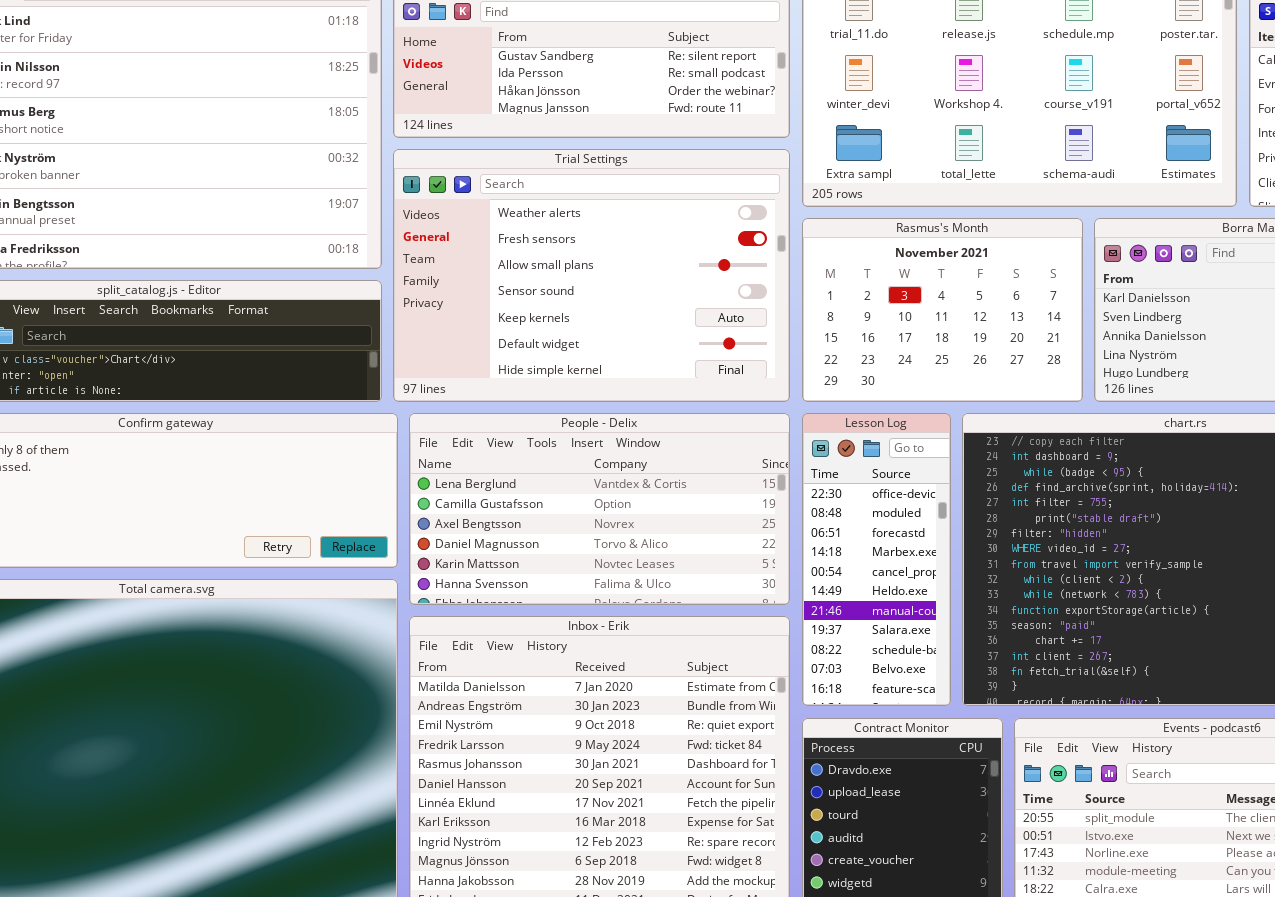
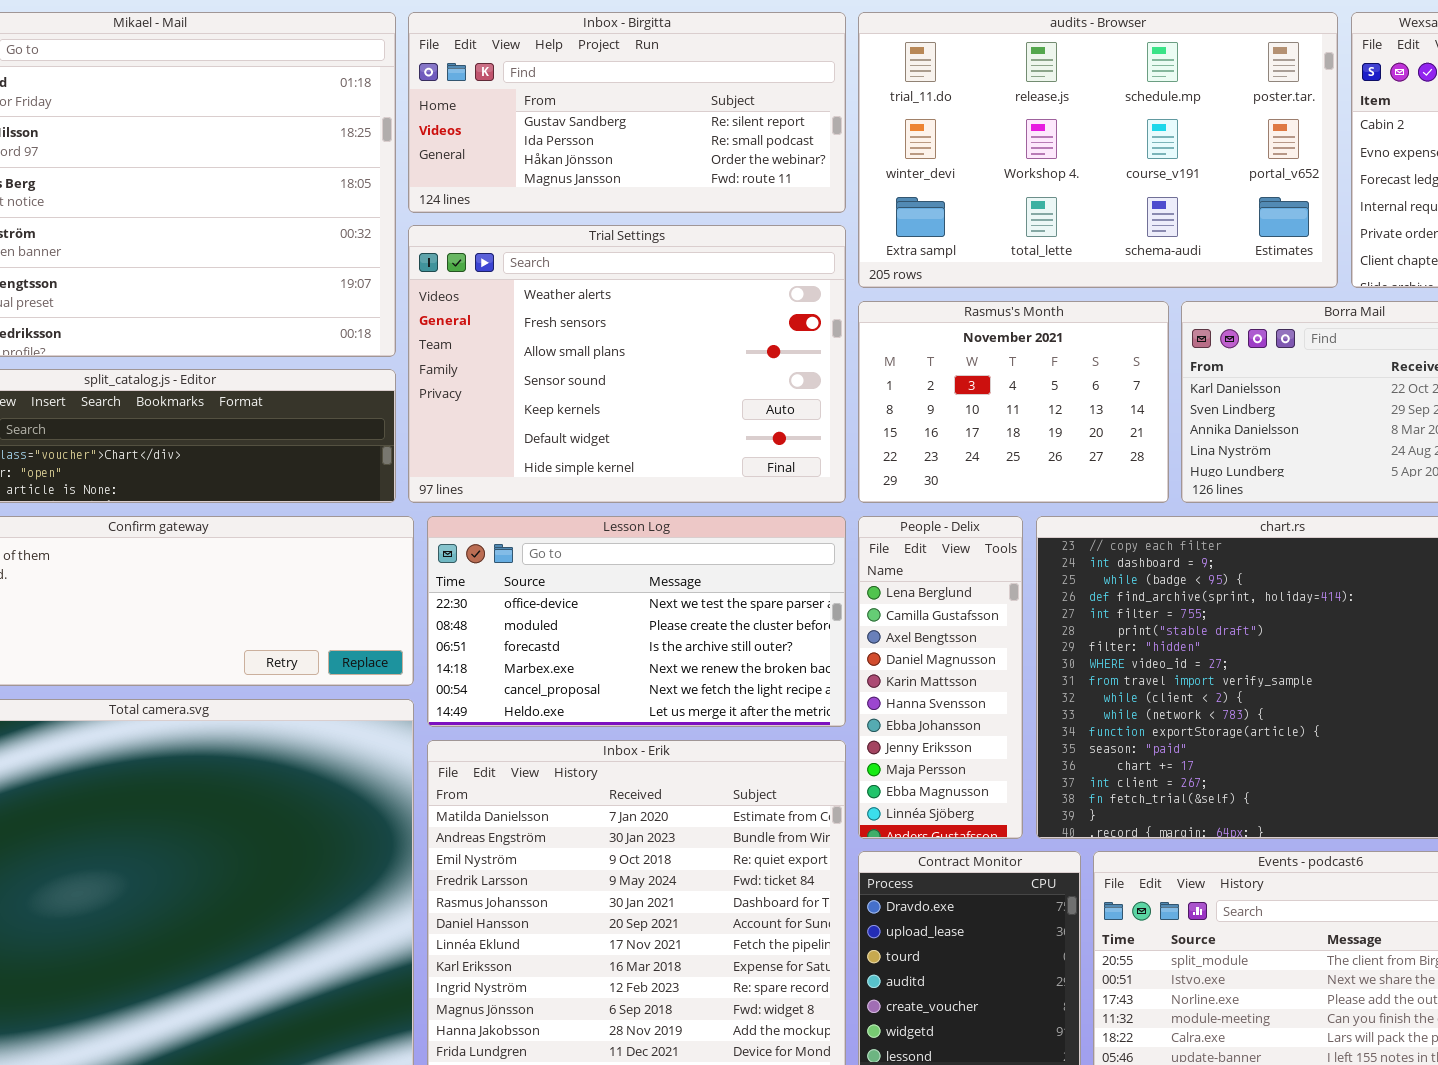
People - Delix: [409,413,790,605] -> [858,516,1023,839], moved, resized
Lesson Log: [802,413,951,706] -> [427,516,846,727], moved, resized

